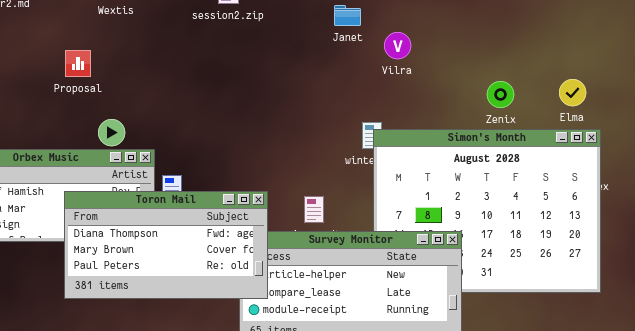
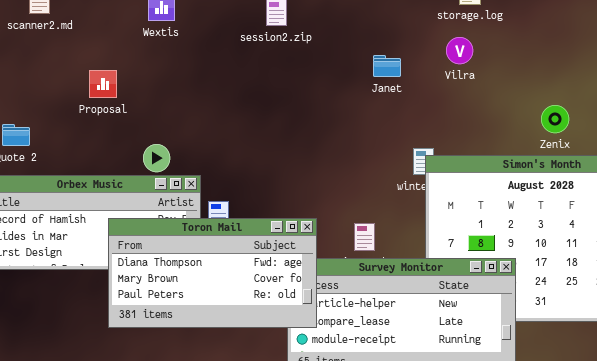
Janet: [334,5,361,26] -> [373,55,401,77], moved
Vilra: [384,32,411,59] -> [446,37,473,64], moved
Proposal: [65,50,91,77] -> [89,70,117,98], moved

